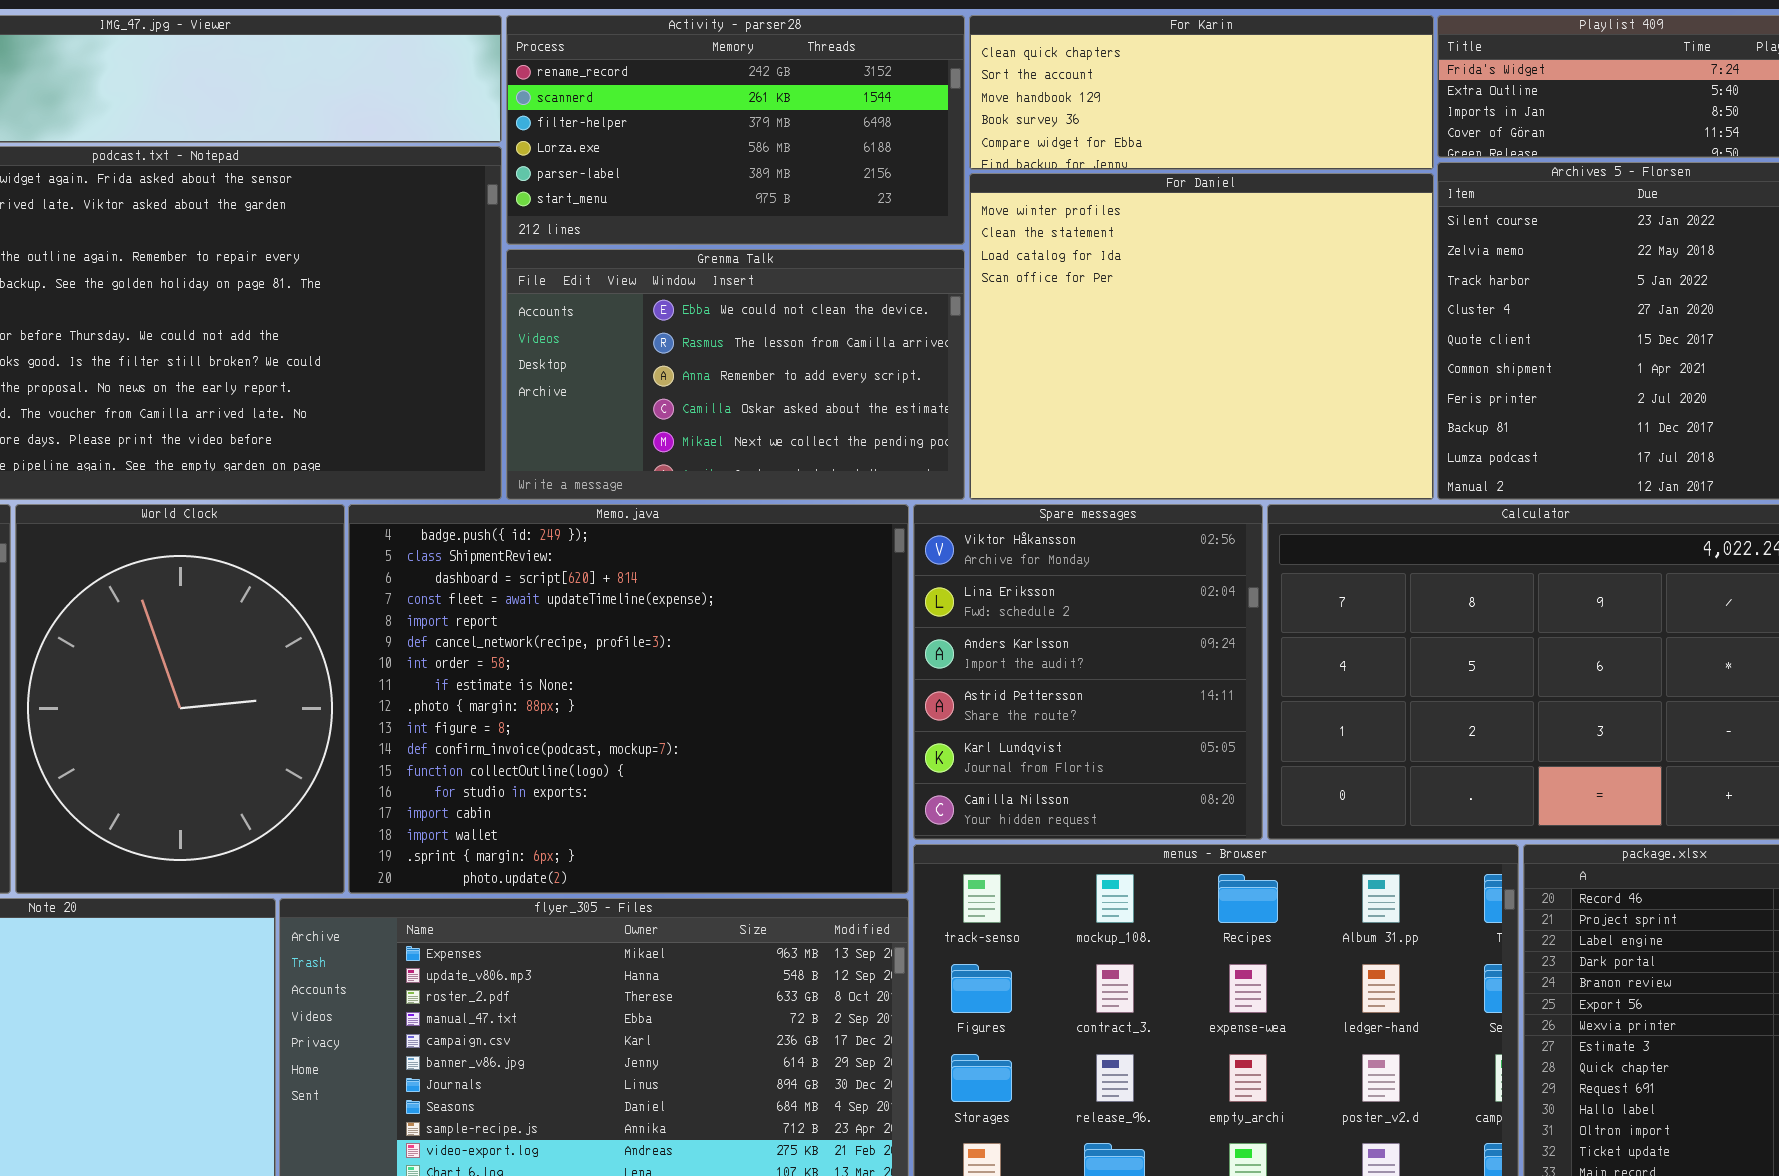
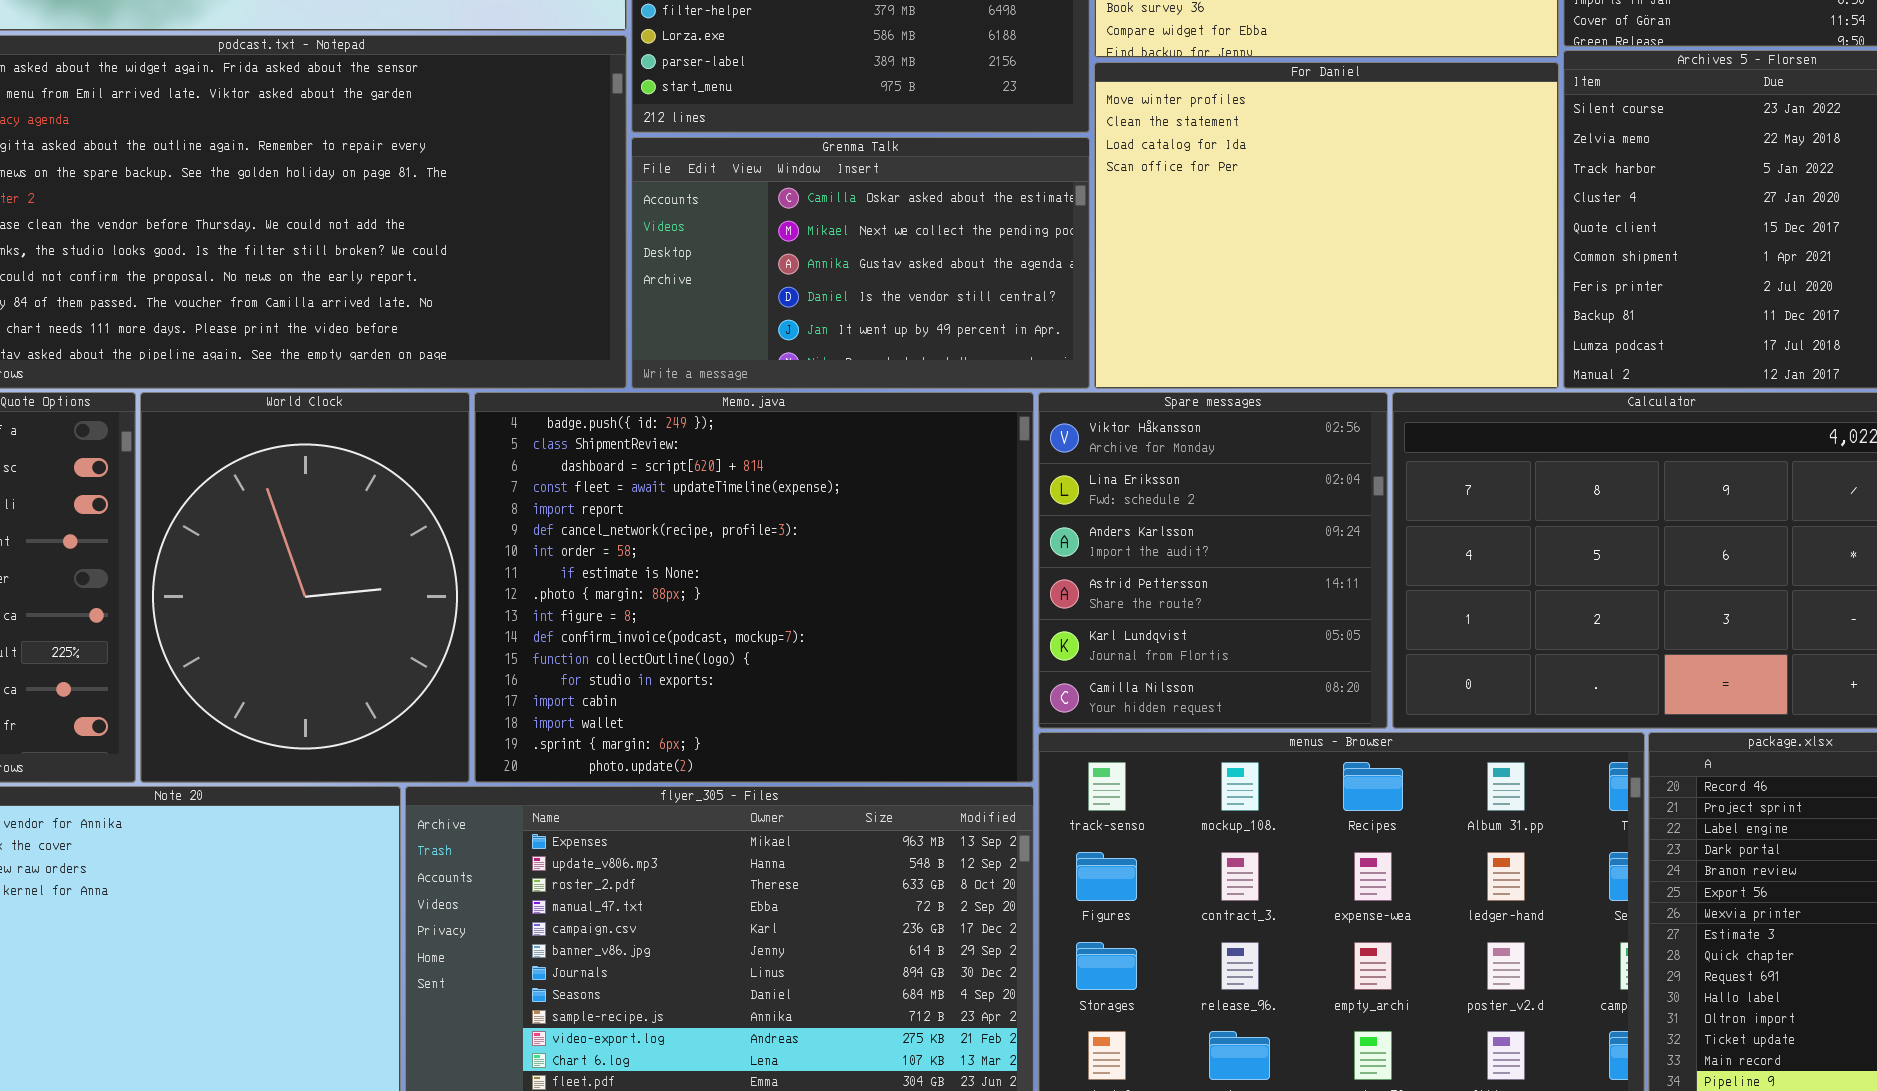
Grenma Talk: [506,249,965,500] -> [631,137,1090,389], scrolled down 3 rows

